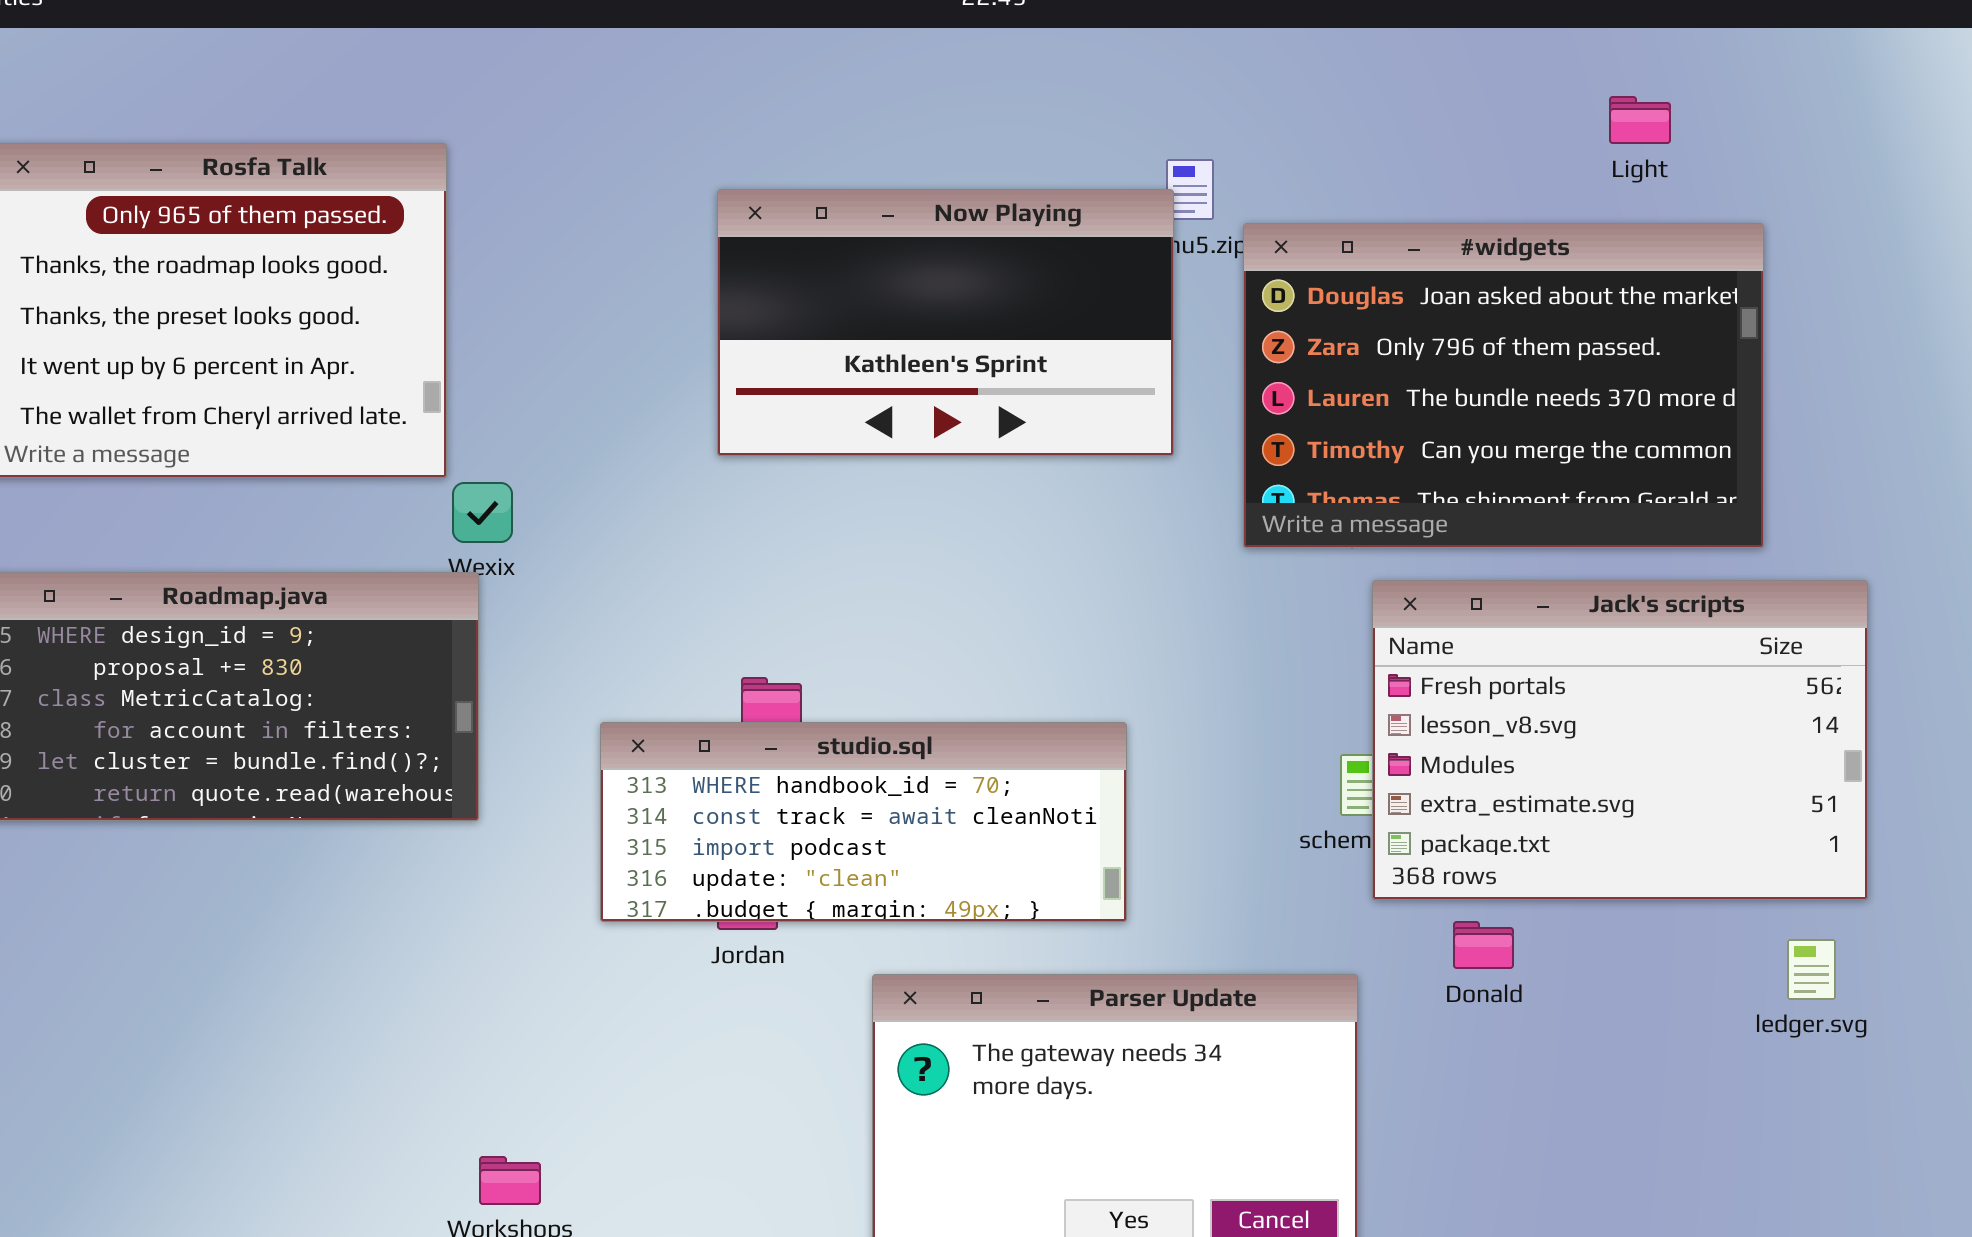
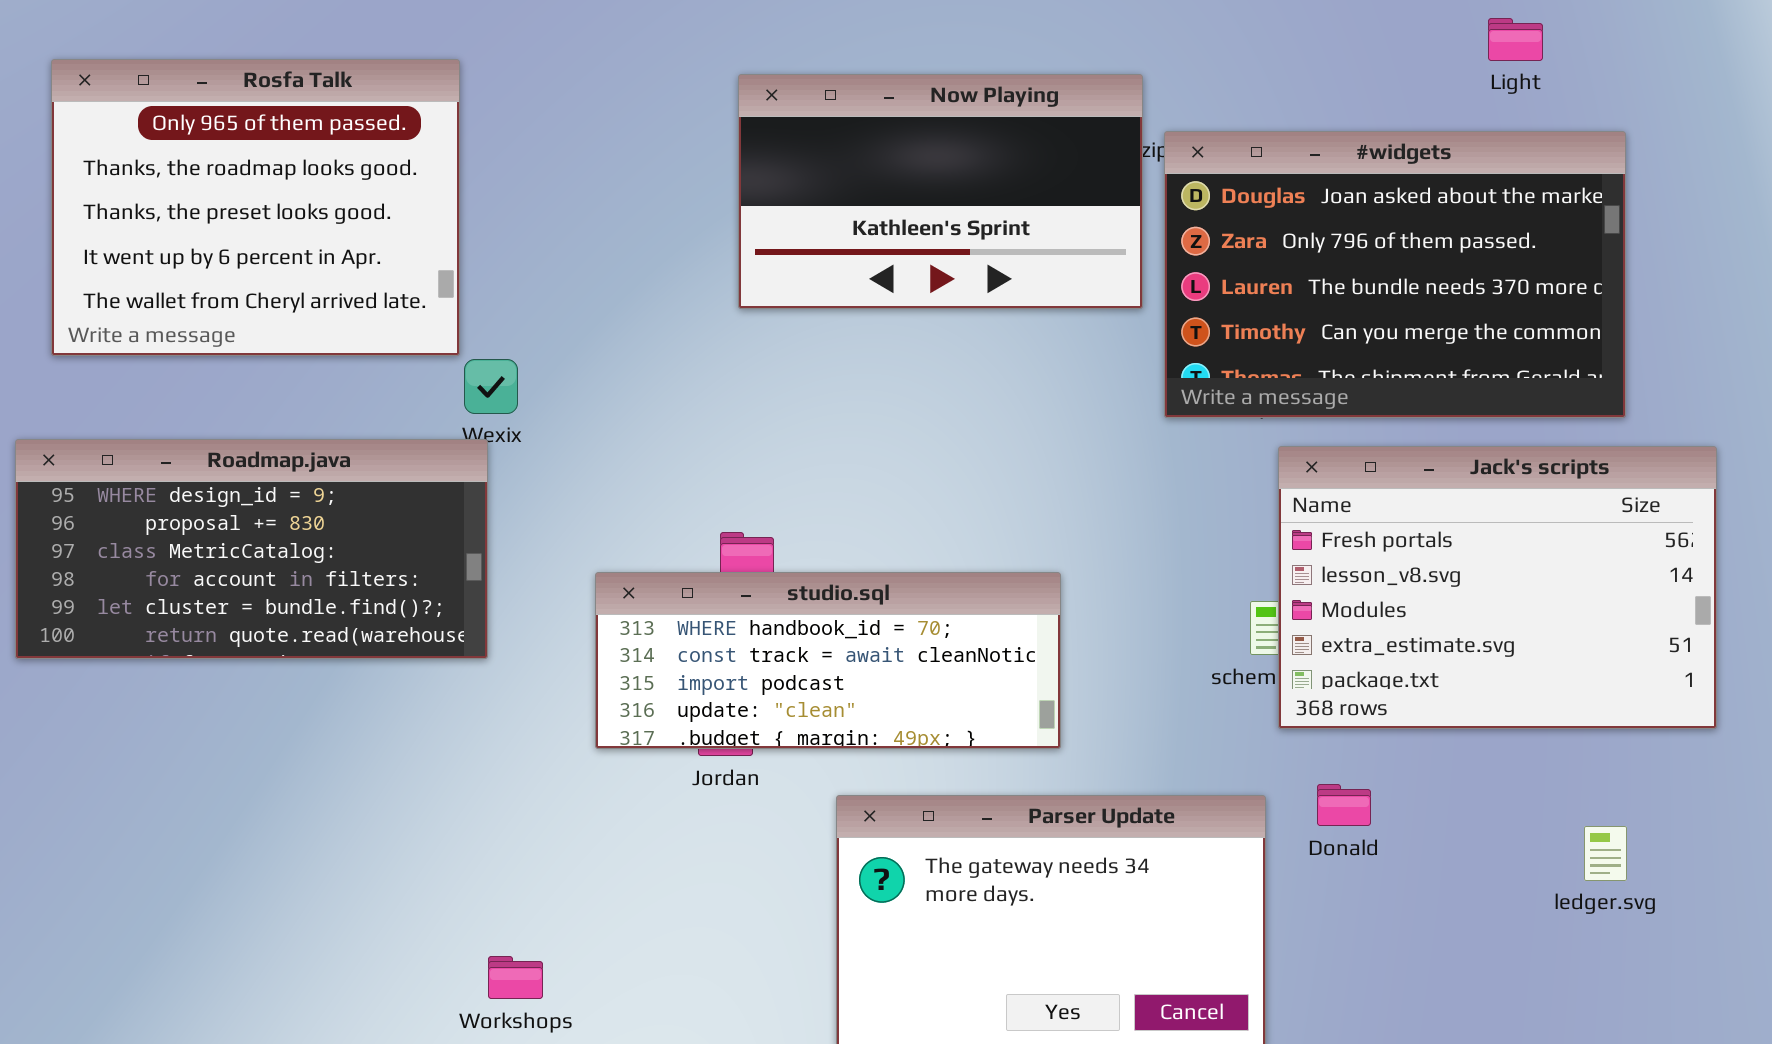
Now Playing: [717,189,1174,456] -> [738,74,1143,309], moved
Donald: [1453,921,1514,969] -> [1317,784,1371,826], moved
ledger.svg: [1787,939,1836,1000] -> [1584,826,1627,881], moved

